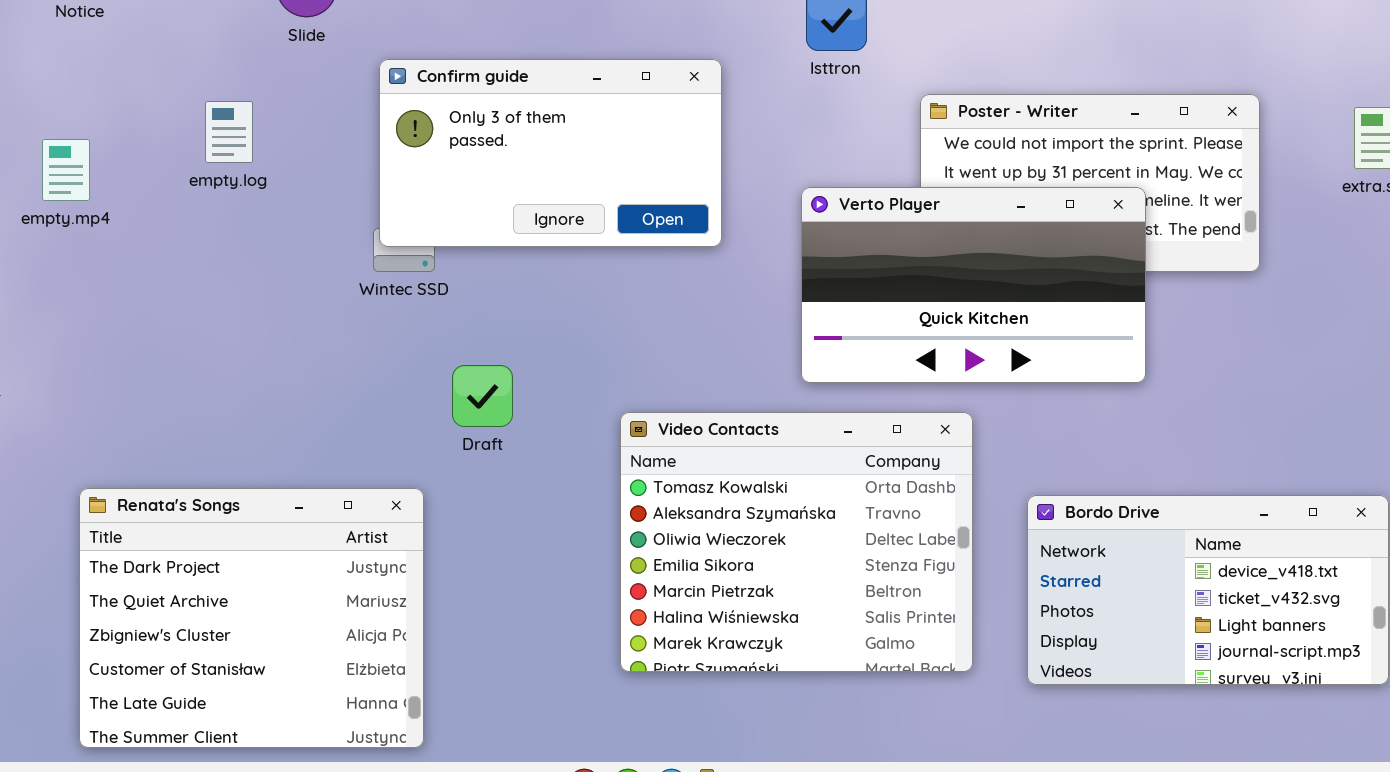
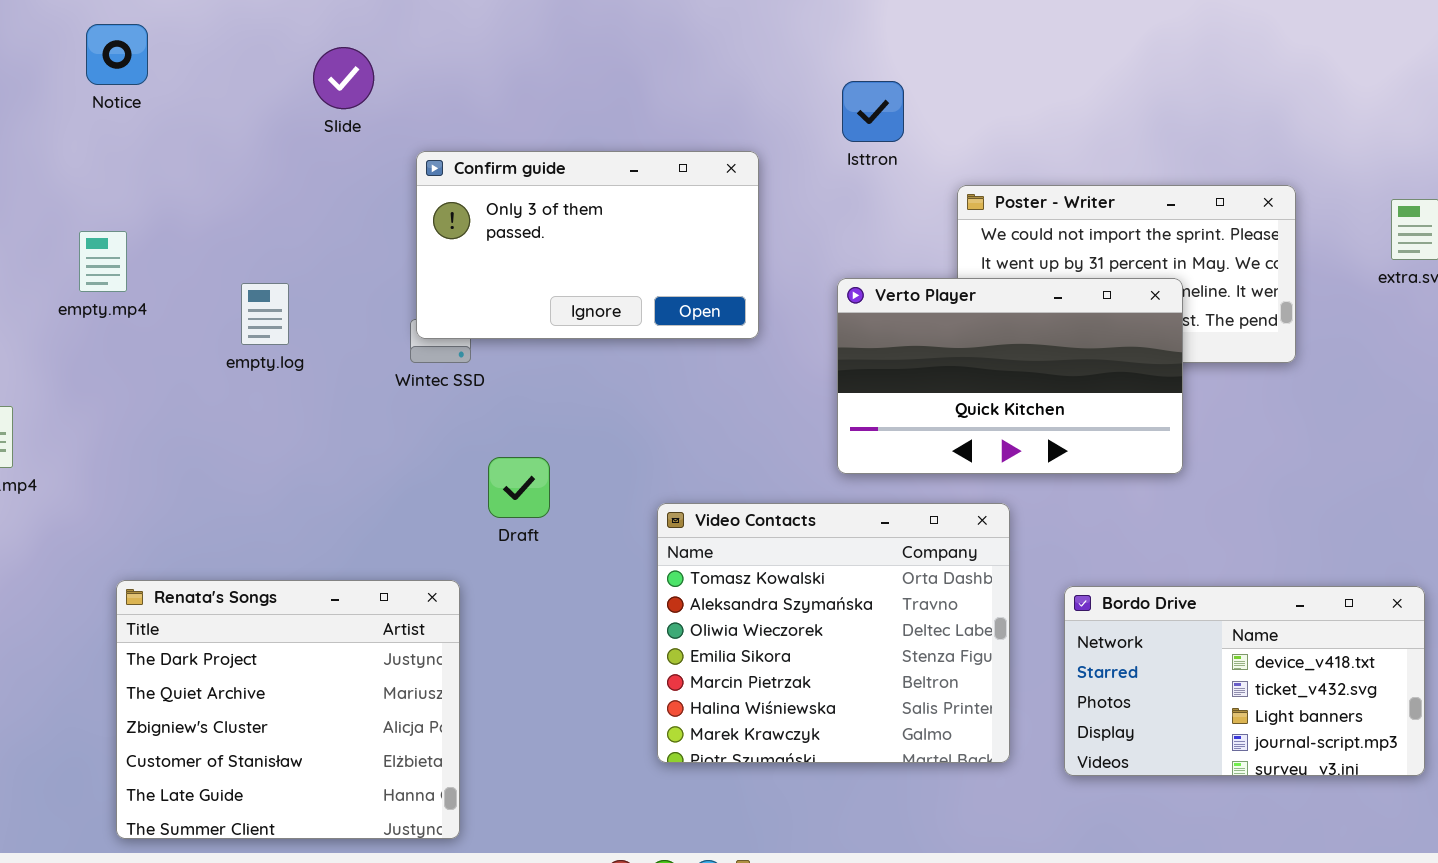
empty.log: [205,101,253,163] -> [241,283,289,345], moved

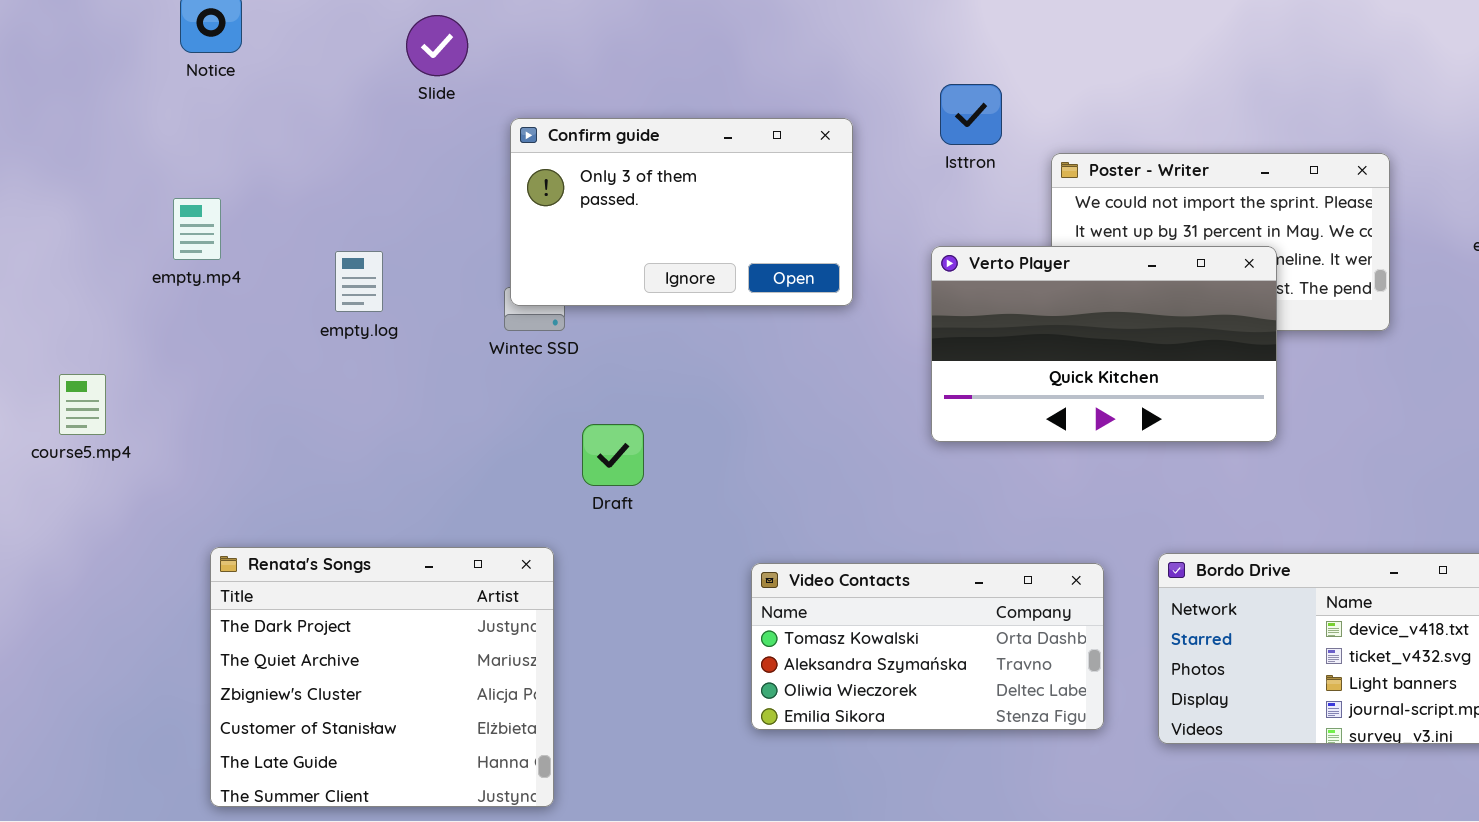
Isttron: [842,81,904,142] -> [940,84,1002,145], moved
Video Contacts: [657,503,1010,763] -> [751,563,1104,730], resized

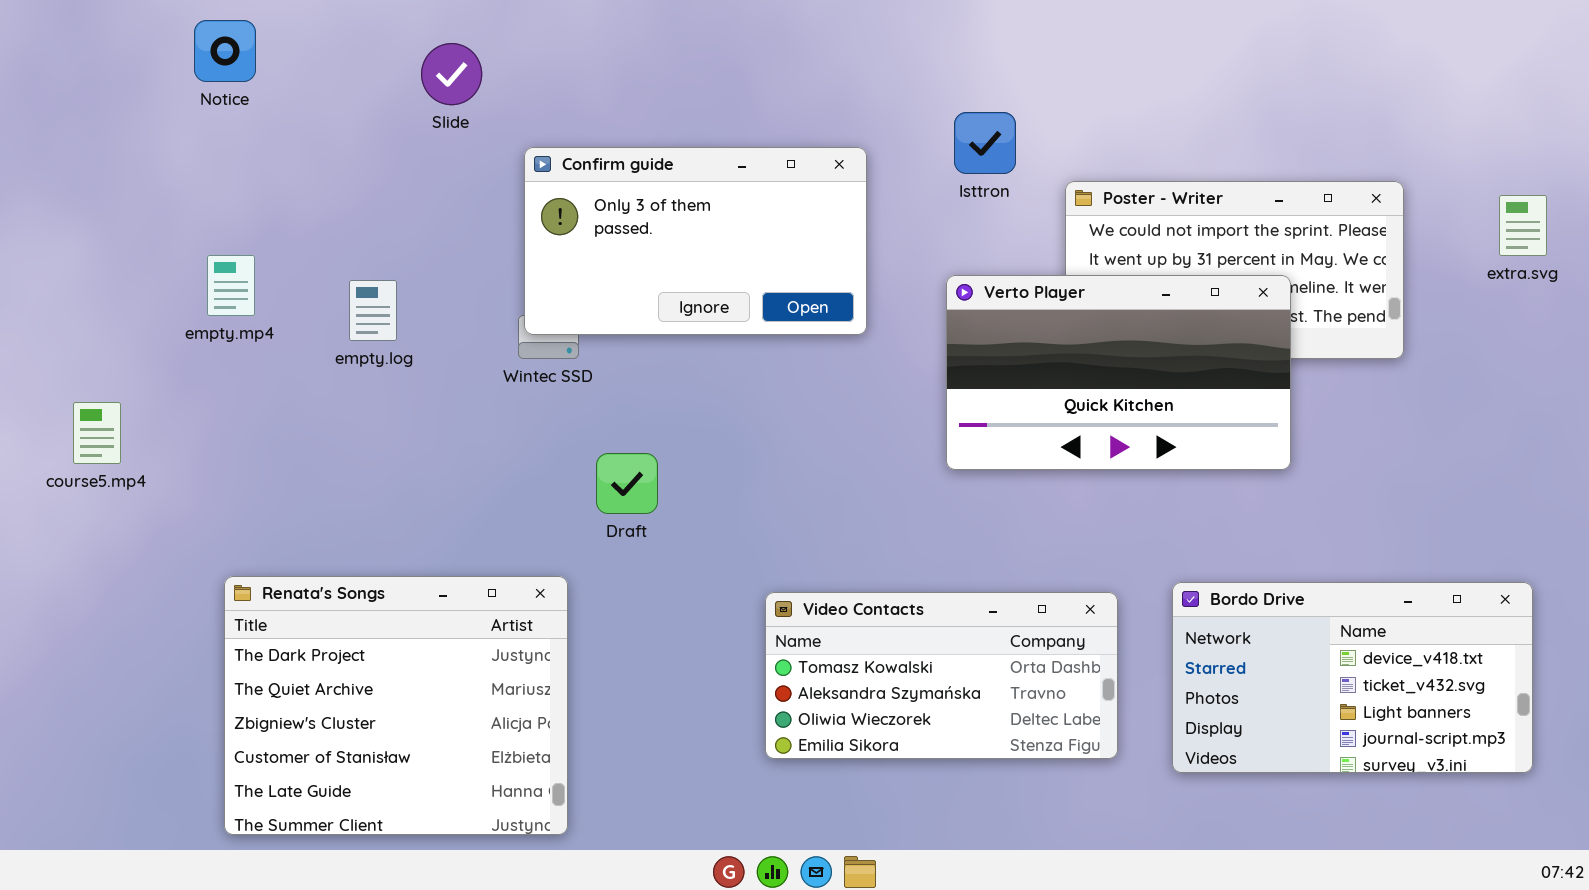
empty.mp4: [173,198,221,260] -> [207,255,255,316], moved

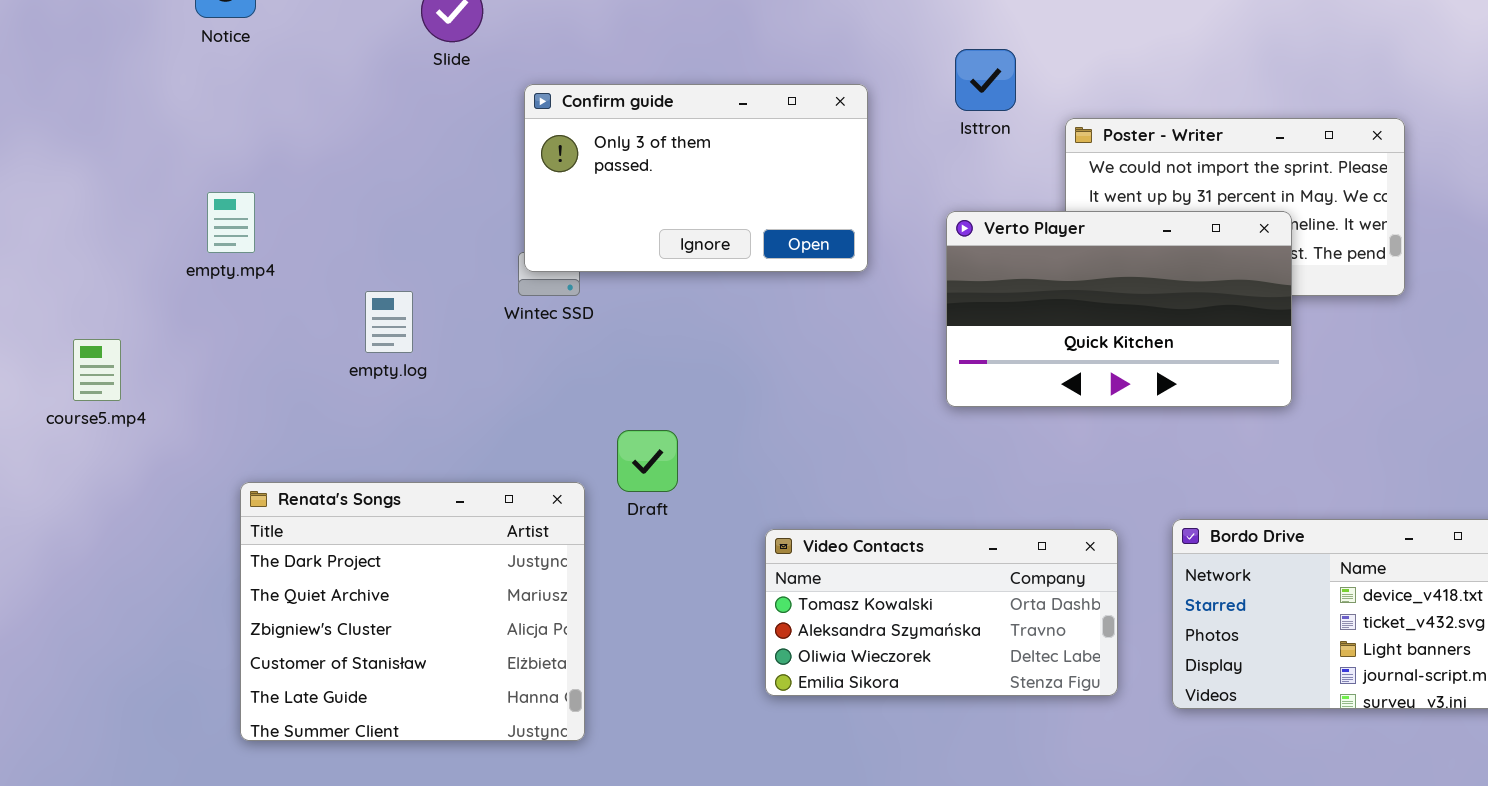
empty.log: [349,280,397,341] -> [365,291,413,353], moved
Draft: [596,453,658,514] -> [617,430,678,492], moved
Renata's Songs: [224,576,568,835] -> [240,482,585,741], moved

